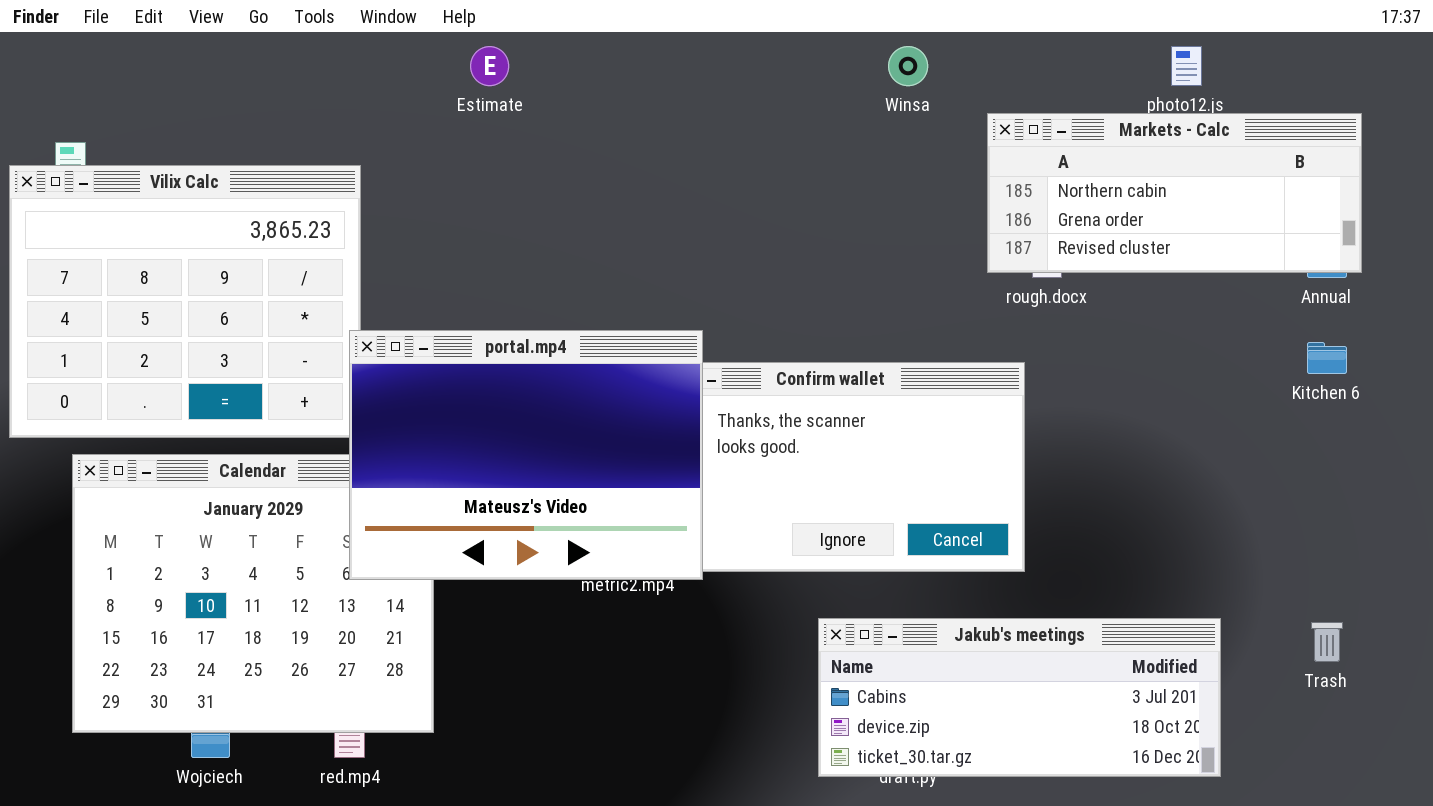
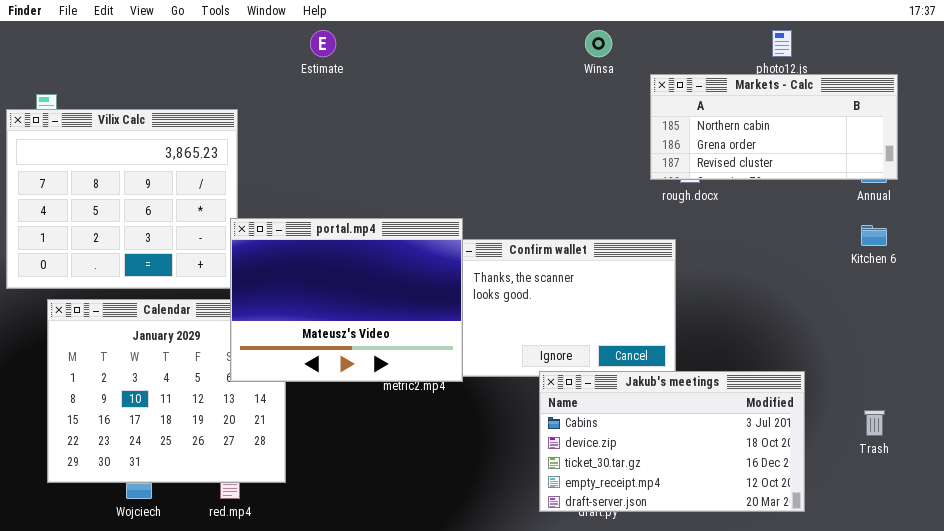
Jakub's meetings: [818,618,1221,777] -> [539,371,805,512], resized

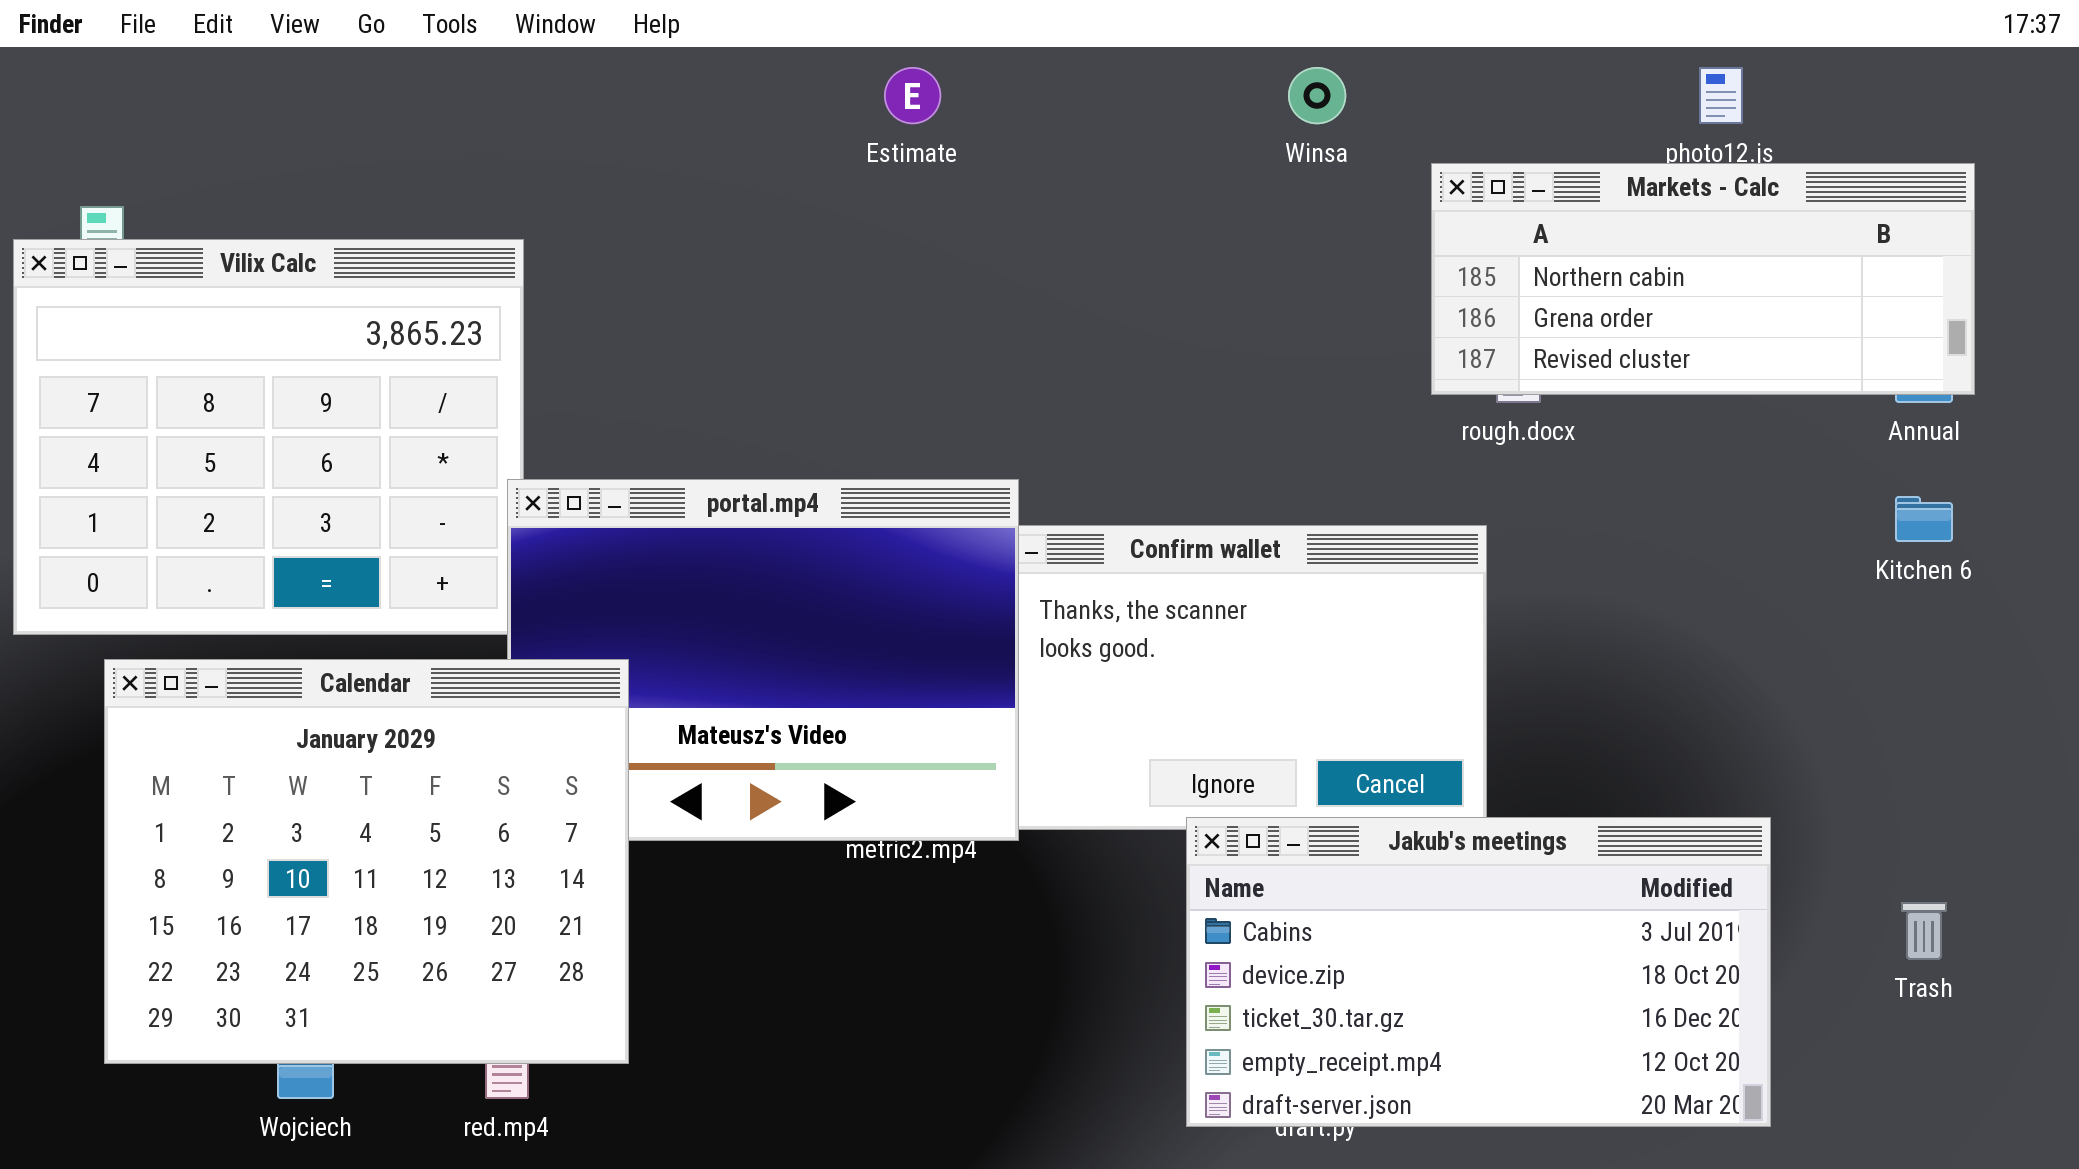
Estimate: [310,30,336,57] -> [884,67,941,124], moved
Calendar: [47,299,286,483] -> [104,659,629,1064], raised

